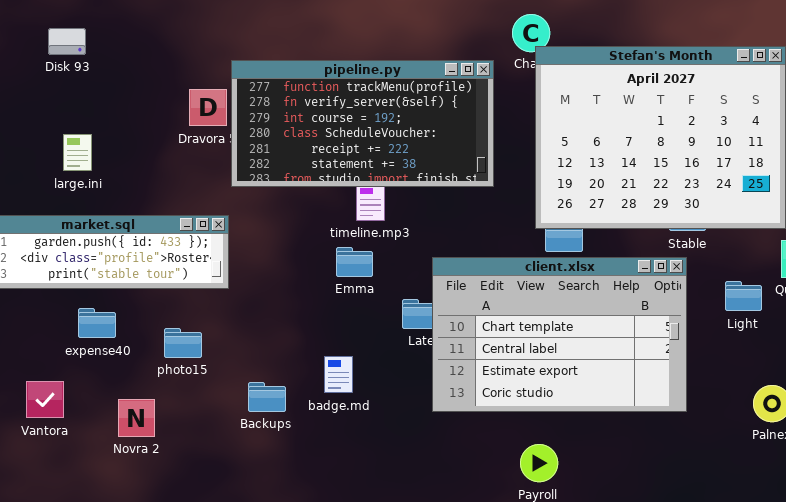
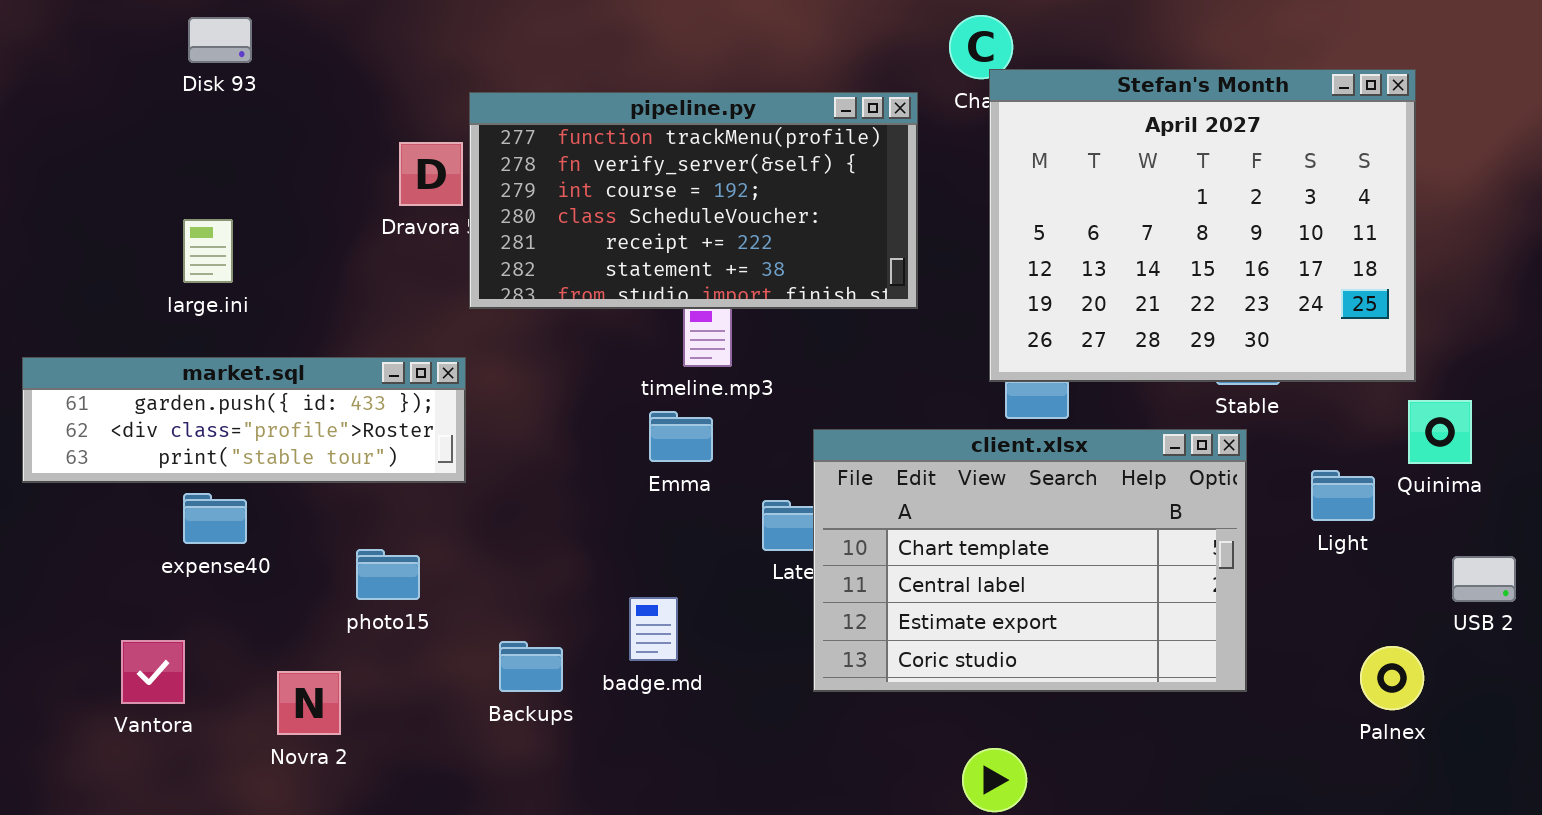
Disk 93: [48,28,86,55] -> [188,17,252,63], moved
expense40: [78,308,116,338] -> [183,493,247,544], moved

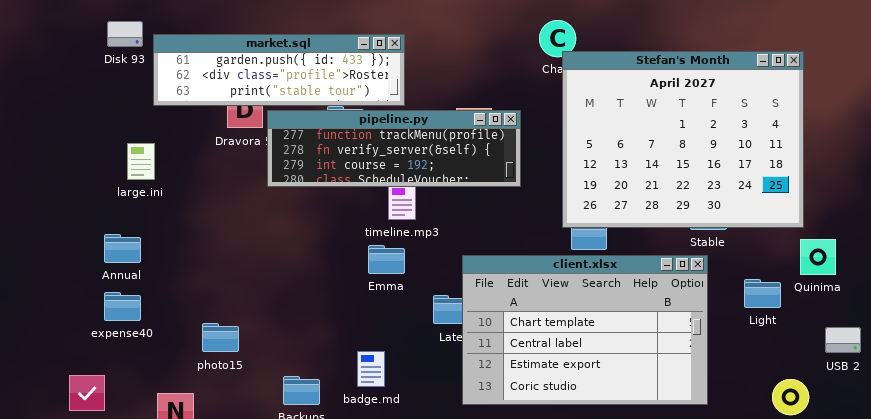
pipeline.py: [469,92,918,309] -> [267,110,521,187], resized
large.ini: [183,219,233,283] -> [127,143,155,180], moved
market.sql: [22,357,466,483] -> [153,34,405,106], moved

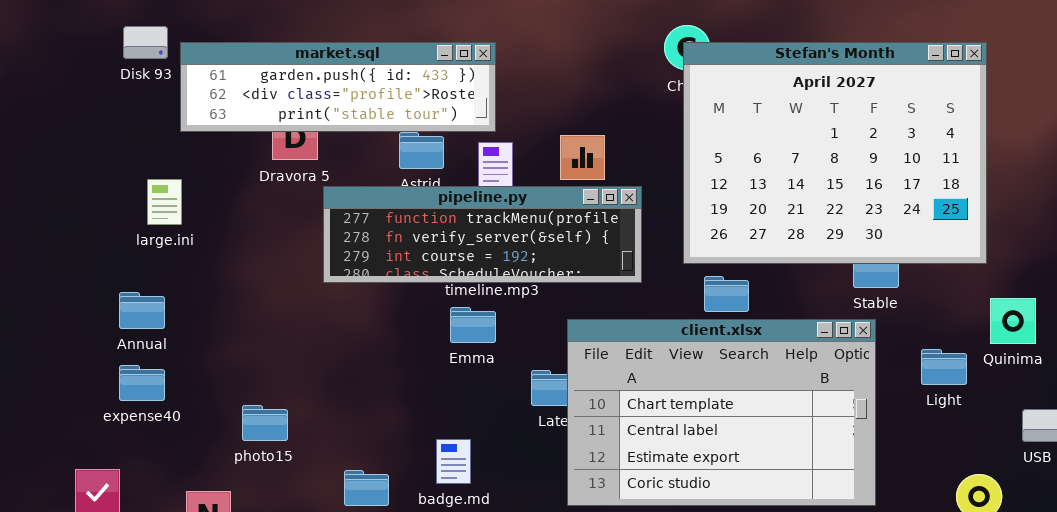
Stefan's Month: [562,51,804,228] -> [683,42,987,264], moved
pipeline.py: [267,110,521,187] -> [323,186,642,283], moved

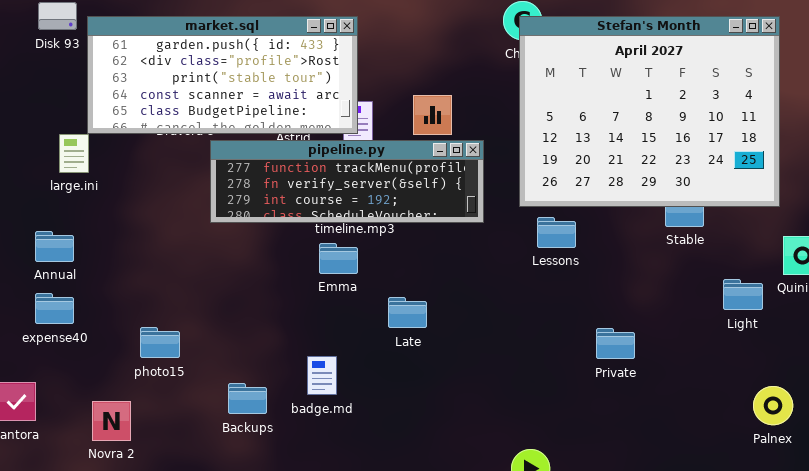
market.sql: [180,42,496,132] -> [87,16,358,134], resized
client.xlsx: [567,319,876,506] -> none, closed

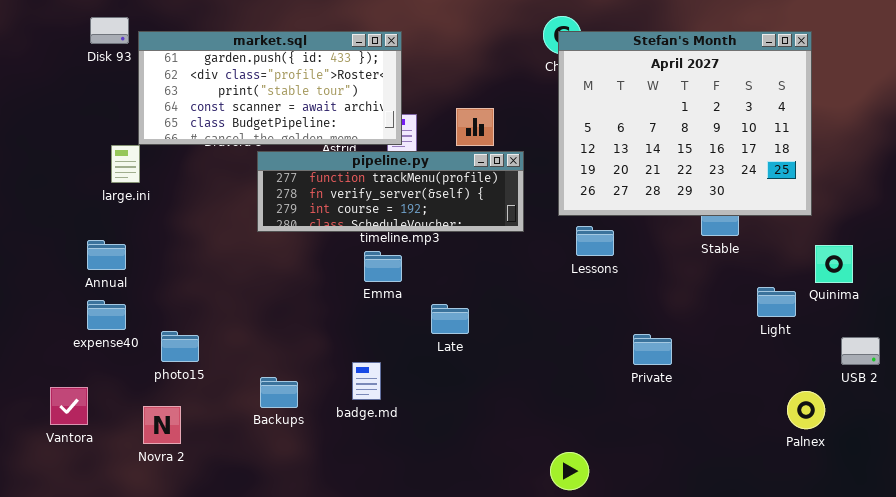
photo15: [140,327,180,358] -> [161,331,199,362], moved
Backups: [228,383,267,414] -> [260,377,298,408], moved

